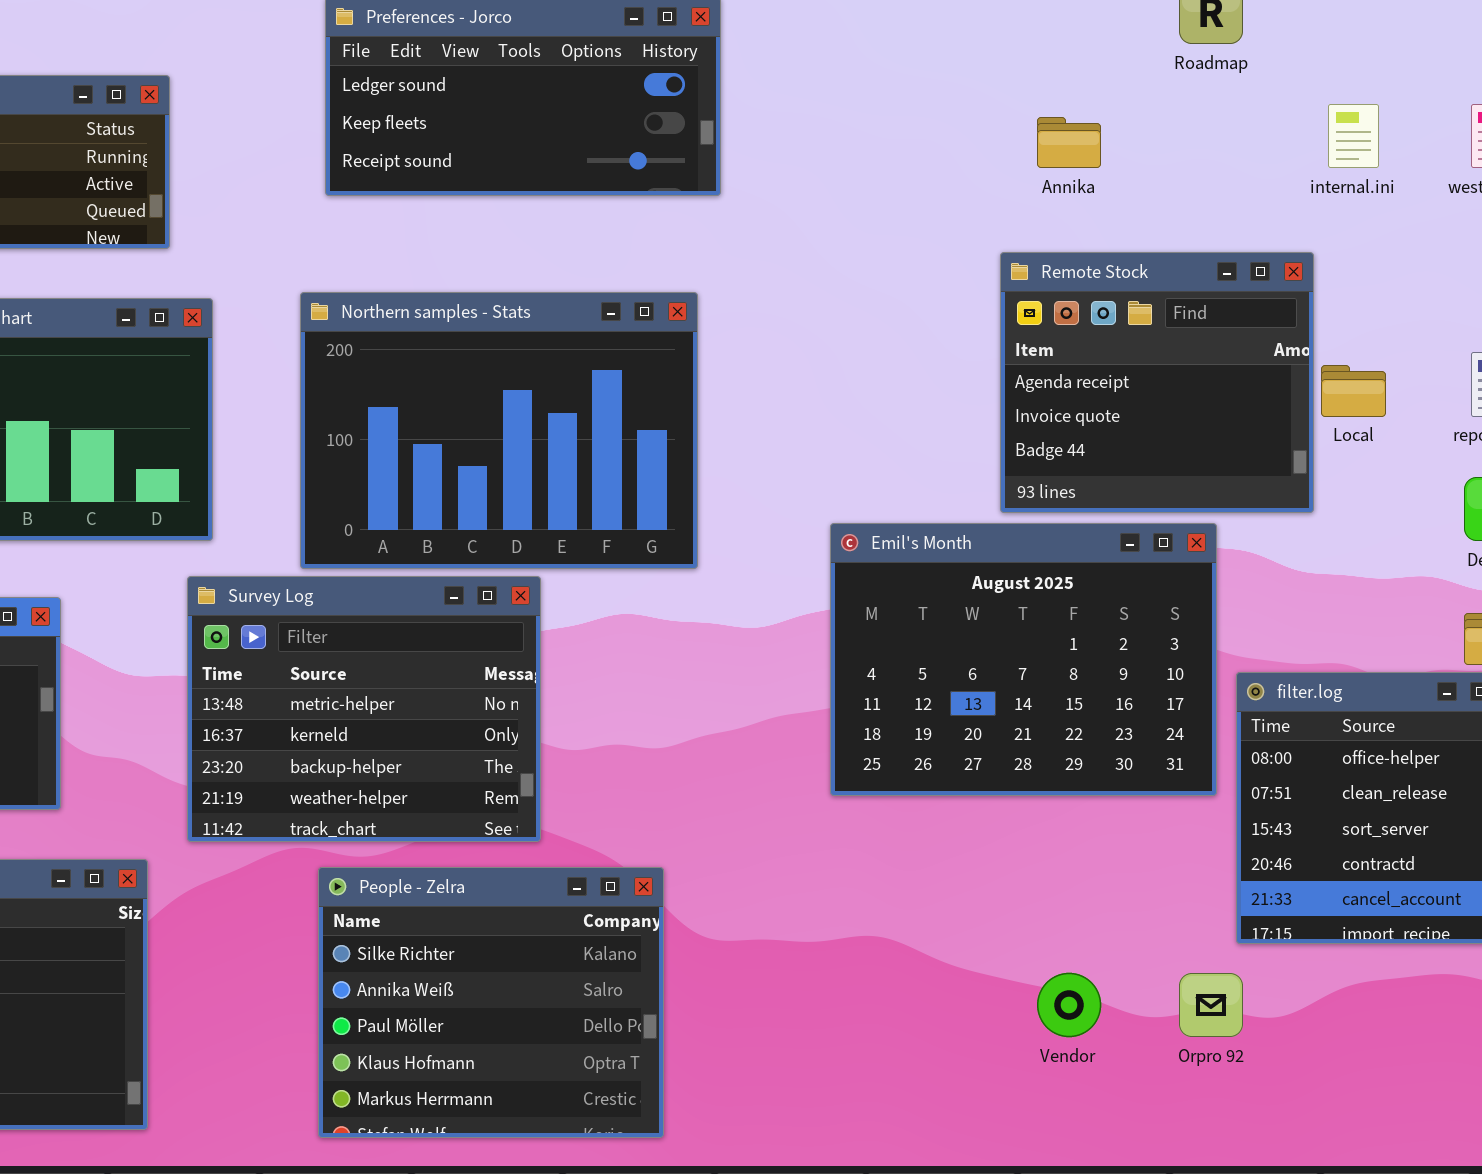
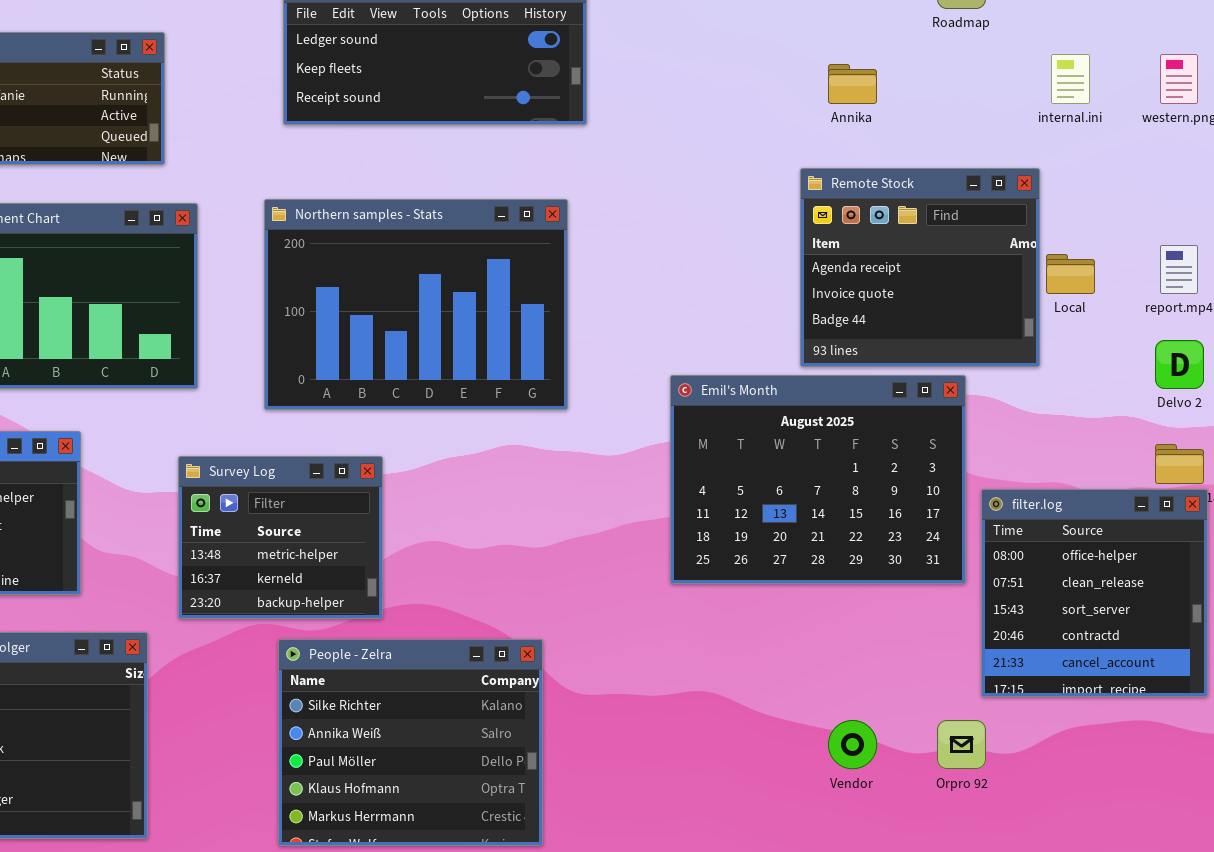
Survey Log: [187,576,541,842] -> [178,456,383,619], resized

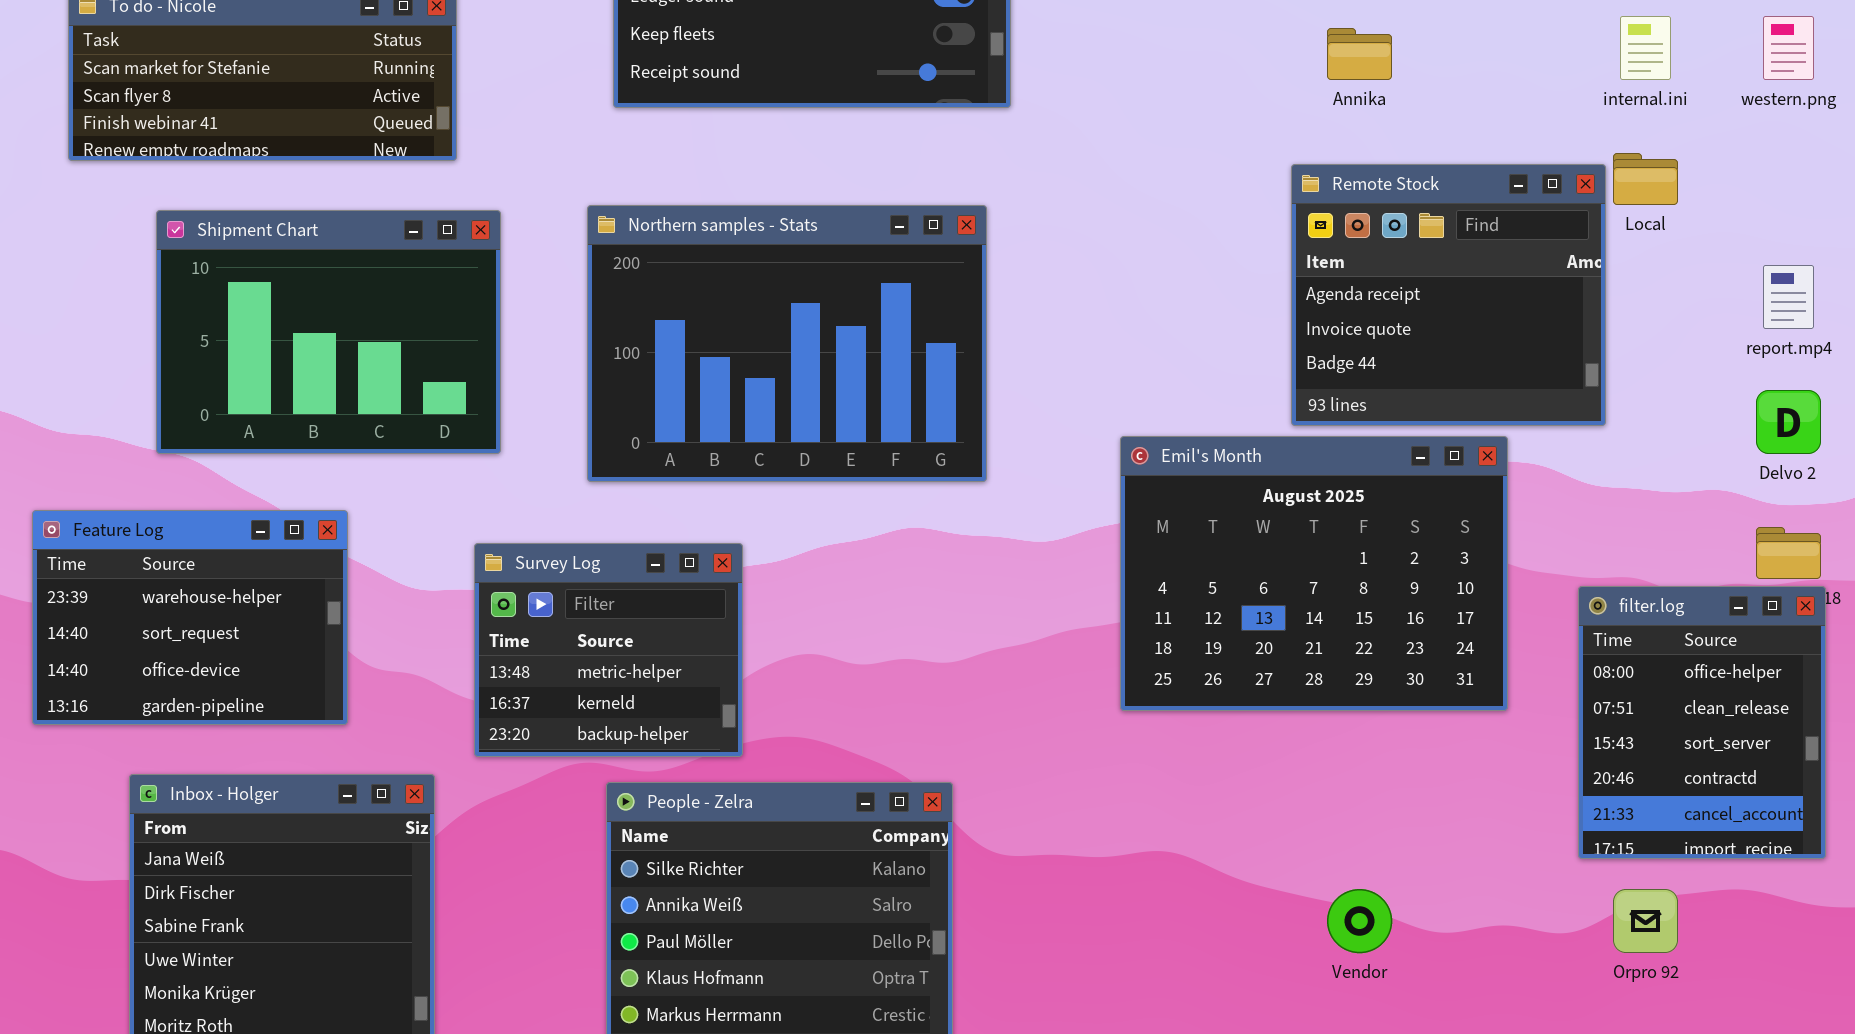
Local: [1046,254,1095,294] -> [1613,153,1678,205], moved
filter.log: [981,489,1208,697] -> [1578,586,1826,859], resized
Orpro 92: [937,720,986,769] -> [1613,889,1678,953], moved

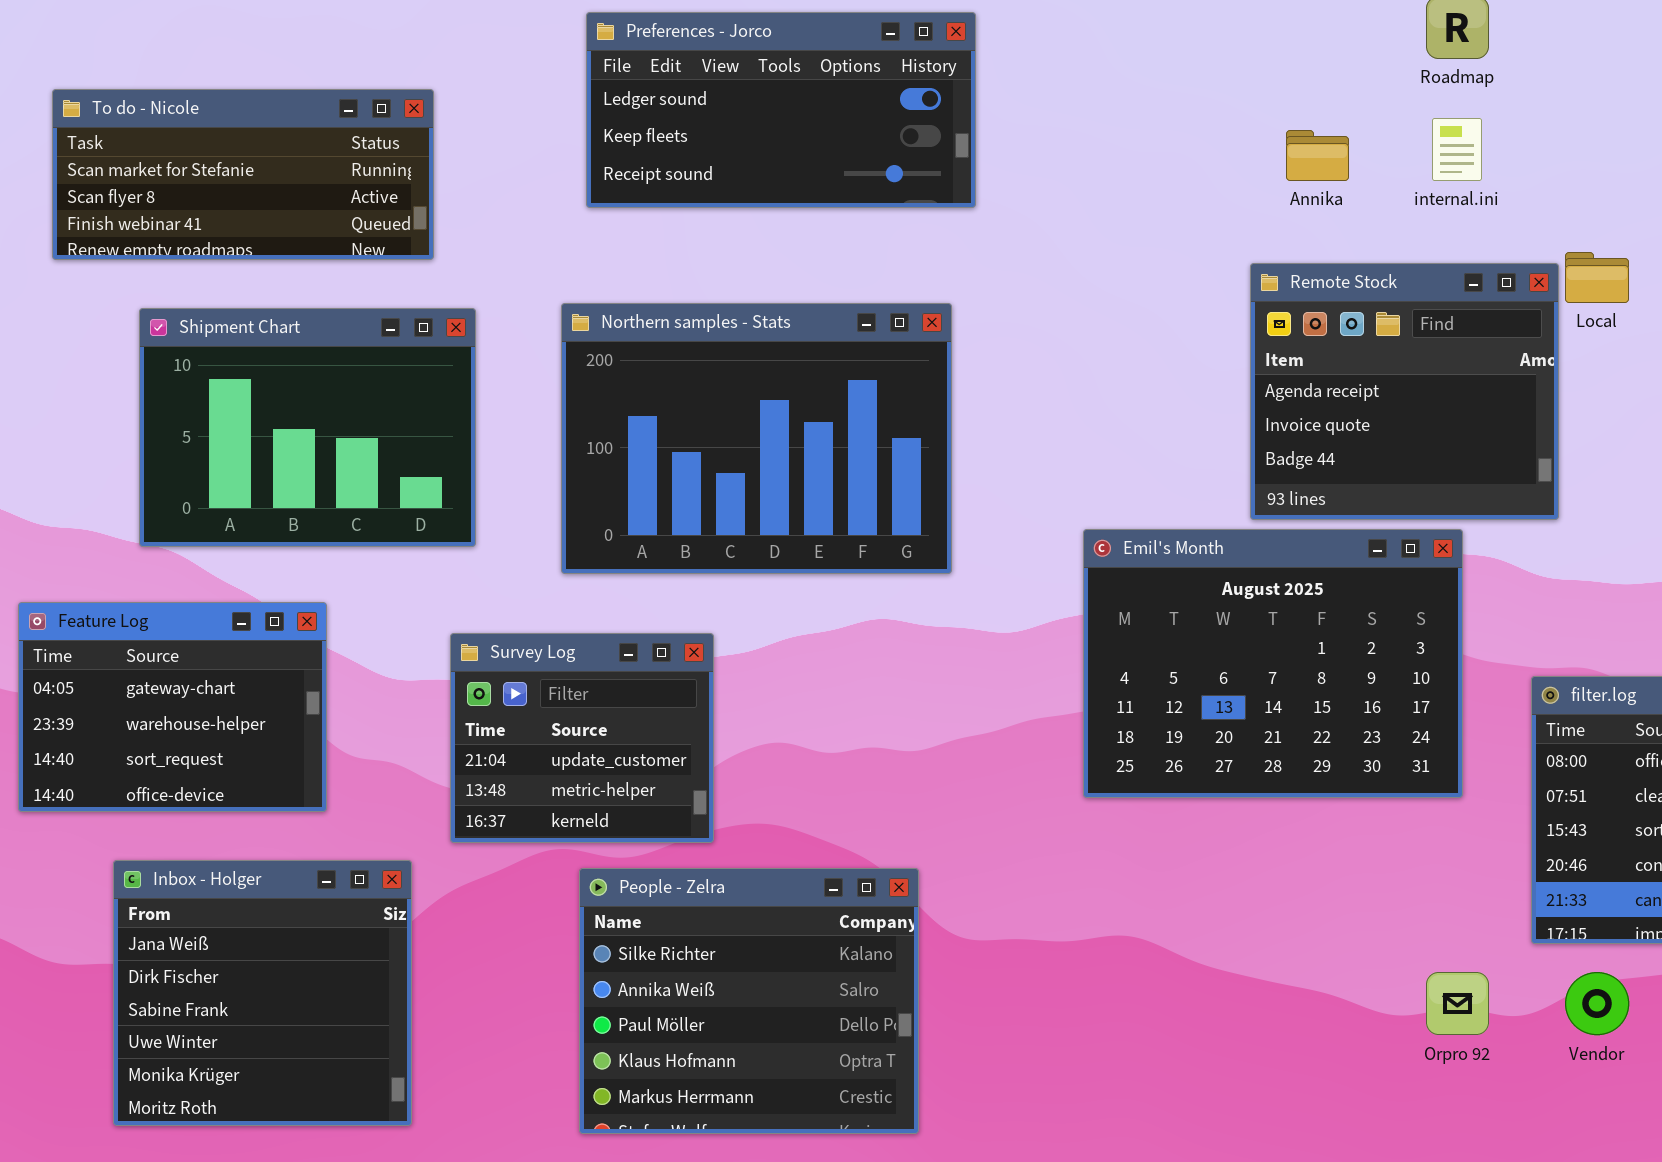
internal.ini: [1620,16,1671,80] -> [1432,118,1482,181], moved
Feature Log: [32,510,348,725] -> [18,602,327,812], scrolled up 1 row
Survey Log: [474,543,743,757] -> [450,633,714,843], scrolled up 1 row
Vendor: [1327,889,1392,953] -> [1565,972,1629,1035], moved
Orpro 92: [1613,889,1678,953] -> [1426,972,1489,1035], moved

